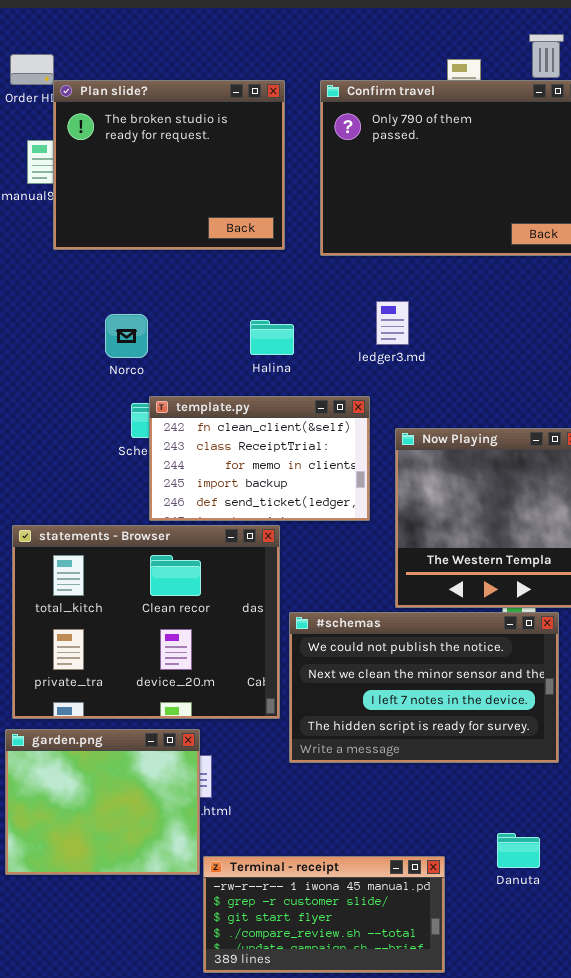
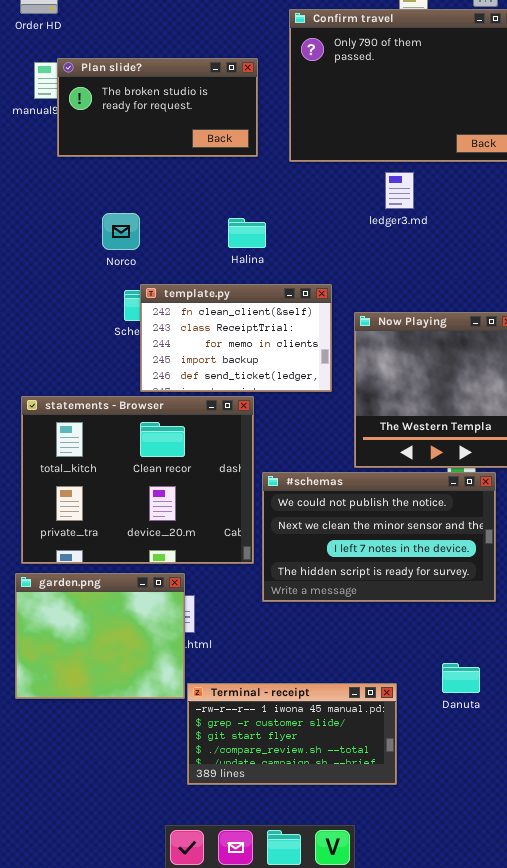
Plan slide?: [53,80,285,250] -> [57,58,258,157], resized
ledger3.md: [376,301,409,345] -> [385,172,414,209], moved

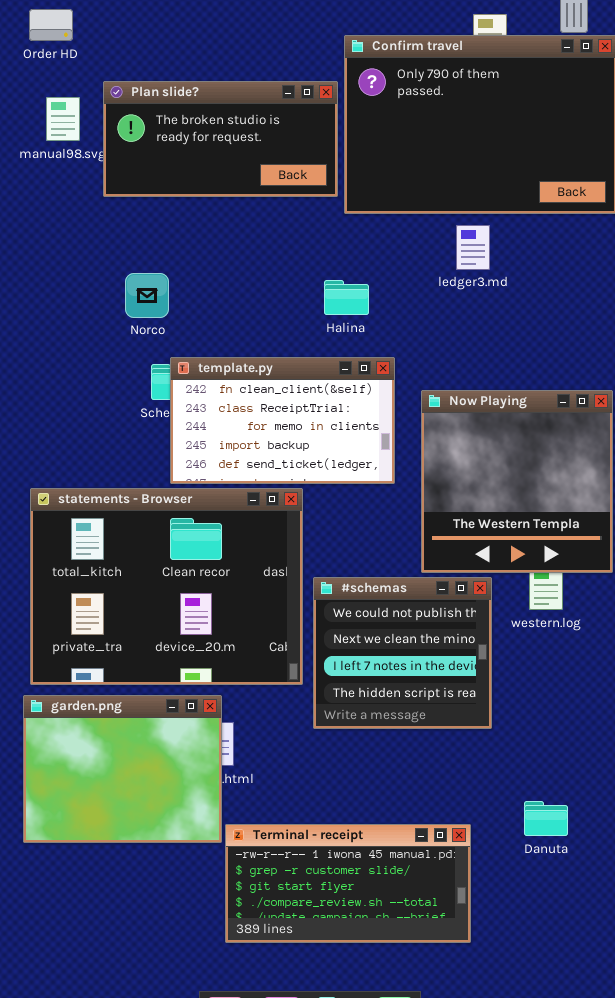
Plan slide?: [57,58,258,157] -> [103,81,338,197], moved
Halina: [228,218,266,248] -> [324,280,369,315], moved
#schemas: [262,472,496,602] -> [313,577,492,729], resized

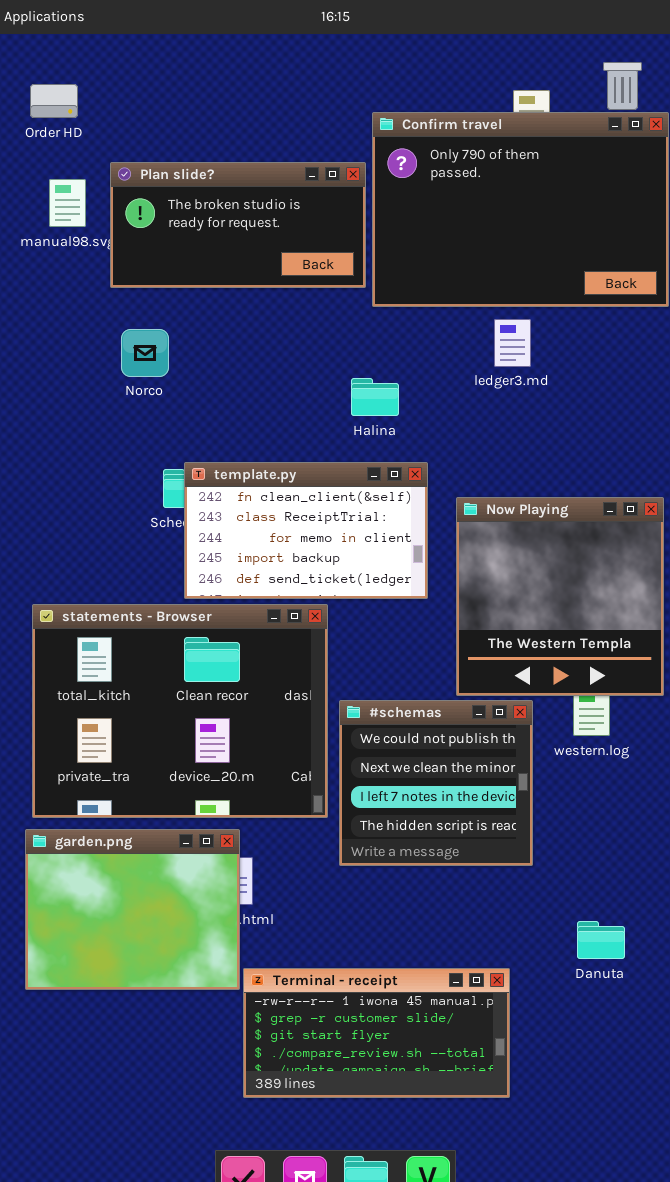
Norco: [125,273,169,318] -> [121,329,169,377], moved
Danuta: [524,801,568,836] -> [577,921,625,959], moved

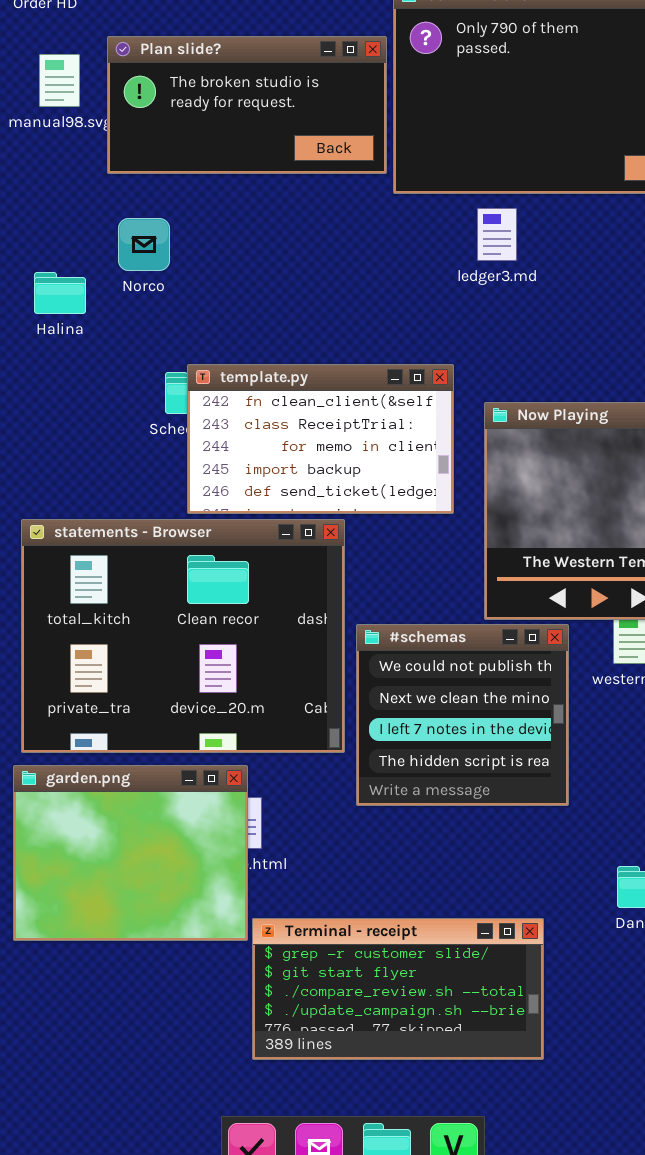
ledger3.md: [494,319,531,367] -> [477,208,517,261], moved
Halina: [351,378,399,416] -> [34,272,86,314], moved
Terminal - receipt: [243,968,510,1098] -> [252,918,544,1060], scrolled down 1 row

